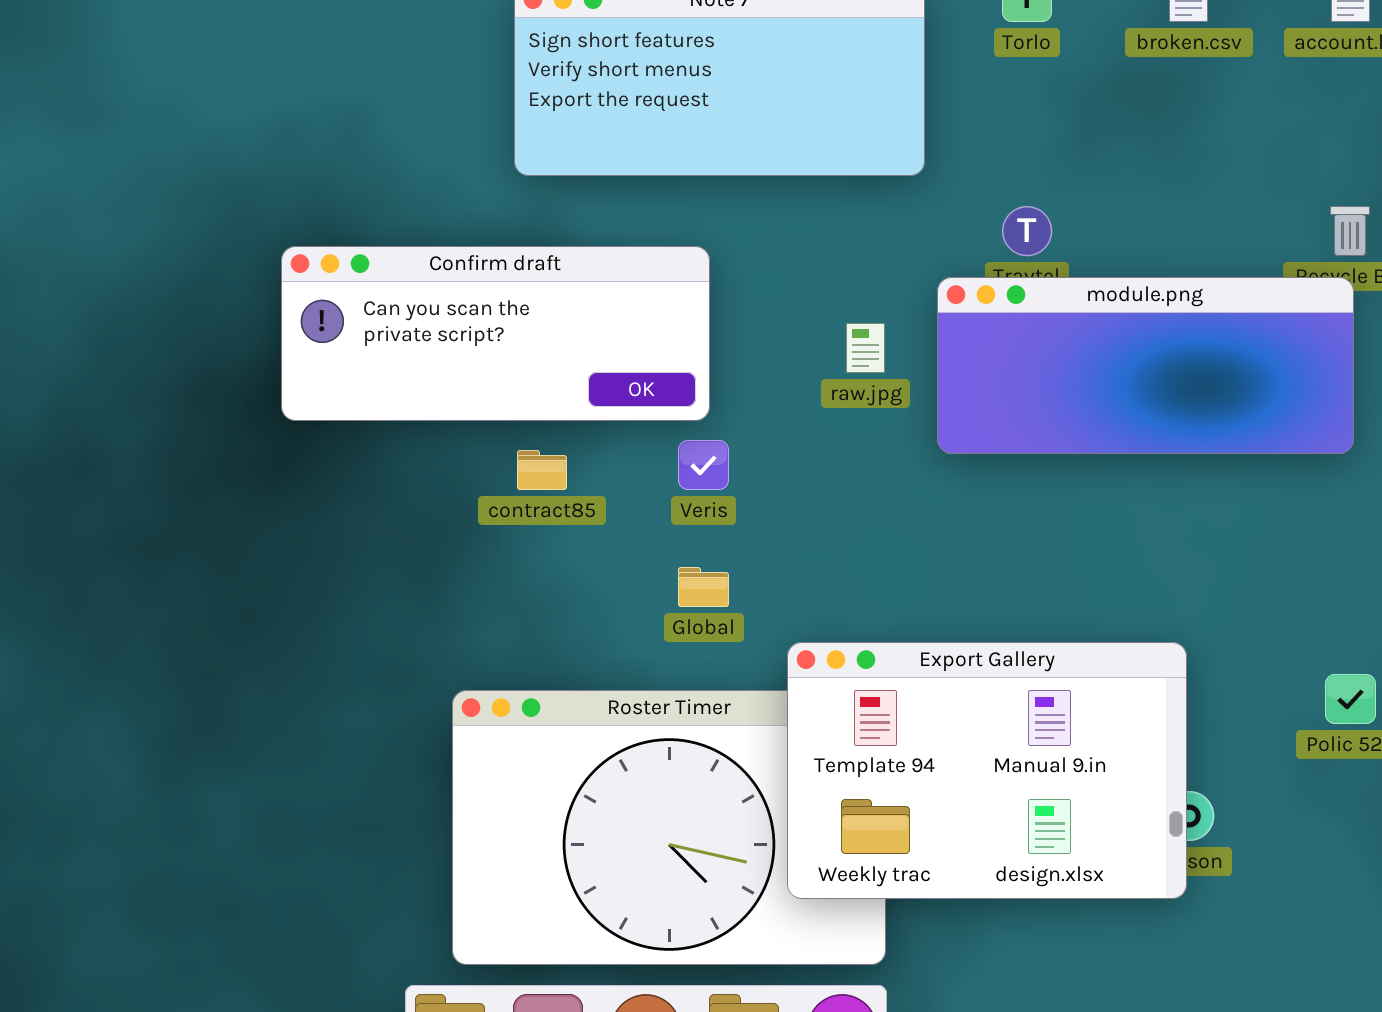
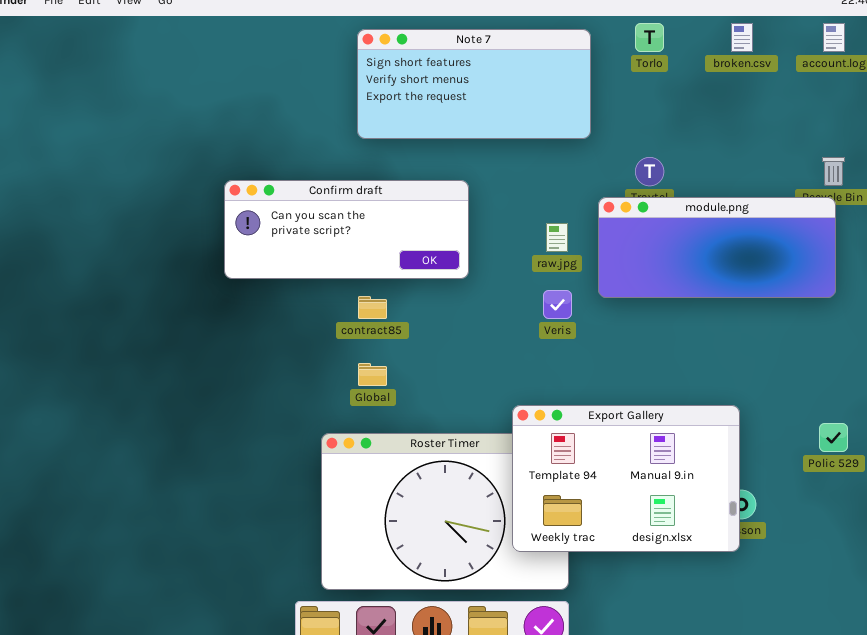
Veris: [678,440,729,490] -> [543,290,572,319], moved
Global: [678,567,729,607] -> [358,363,387,386], moved

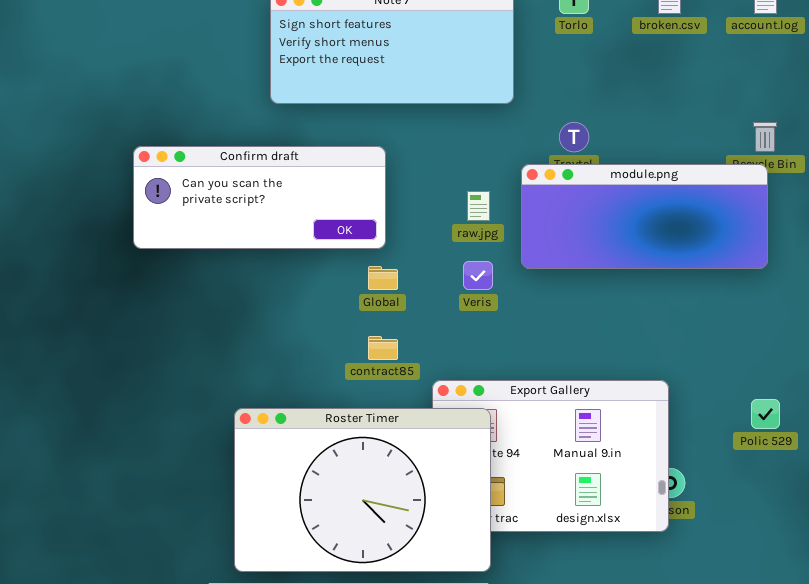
contract85: [358,296,387,319] -> [368,336,398,360], moved
Global: [358,363,387,386] -> [368,266,398,290], moved
Roster Timer: [321,433,569,590] -> [234,408,491,572], raised

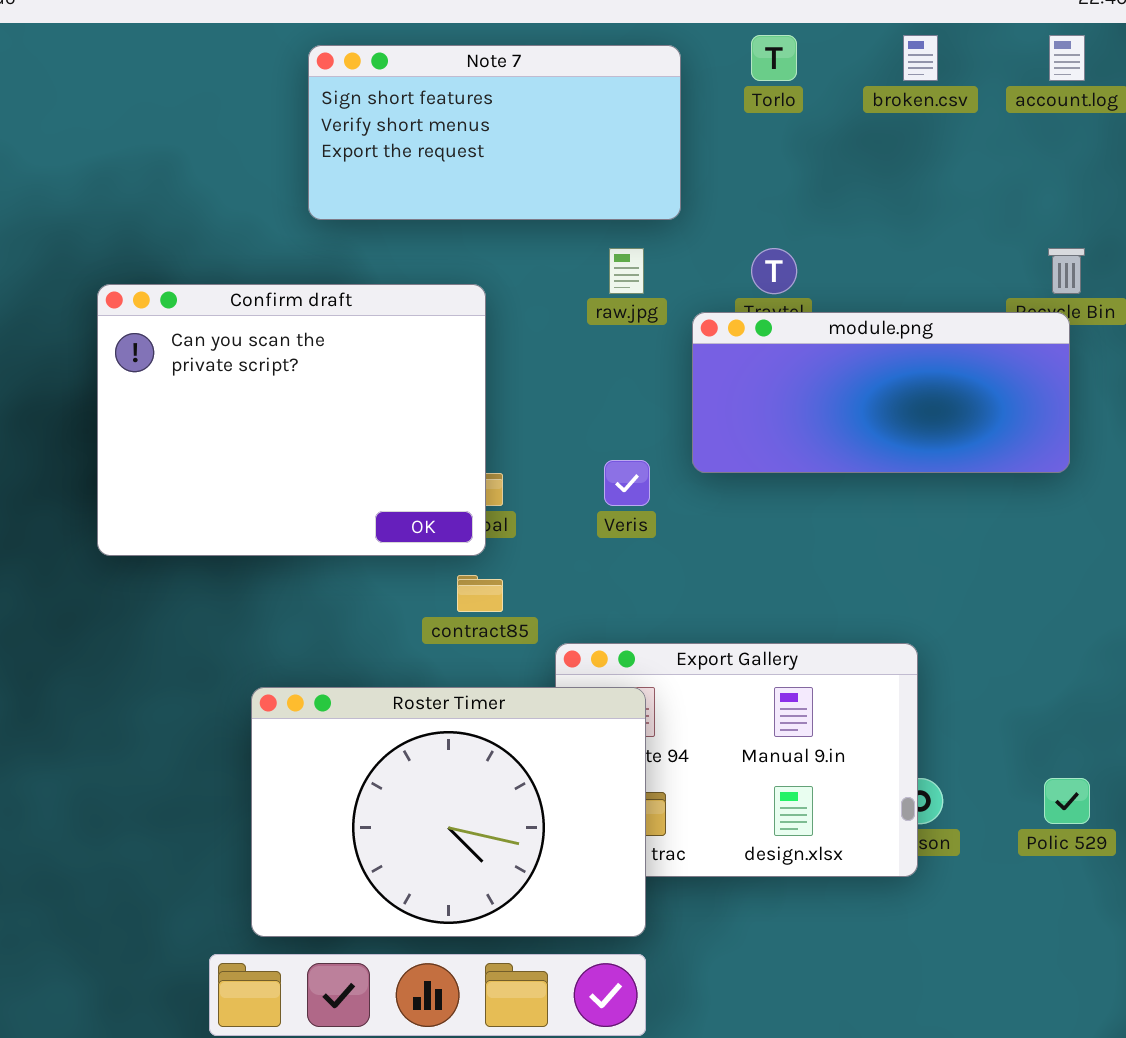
Confirm draft: [133,146,386,249] -> [97,284,486,556], resized
raw.jpg: [467,191,490,221] -> [609,248,644,294], moved
Polic 529: [751,399,780,429] -> [1044,778,1090,824], moved

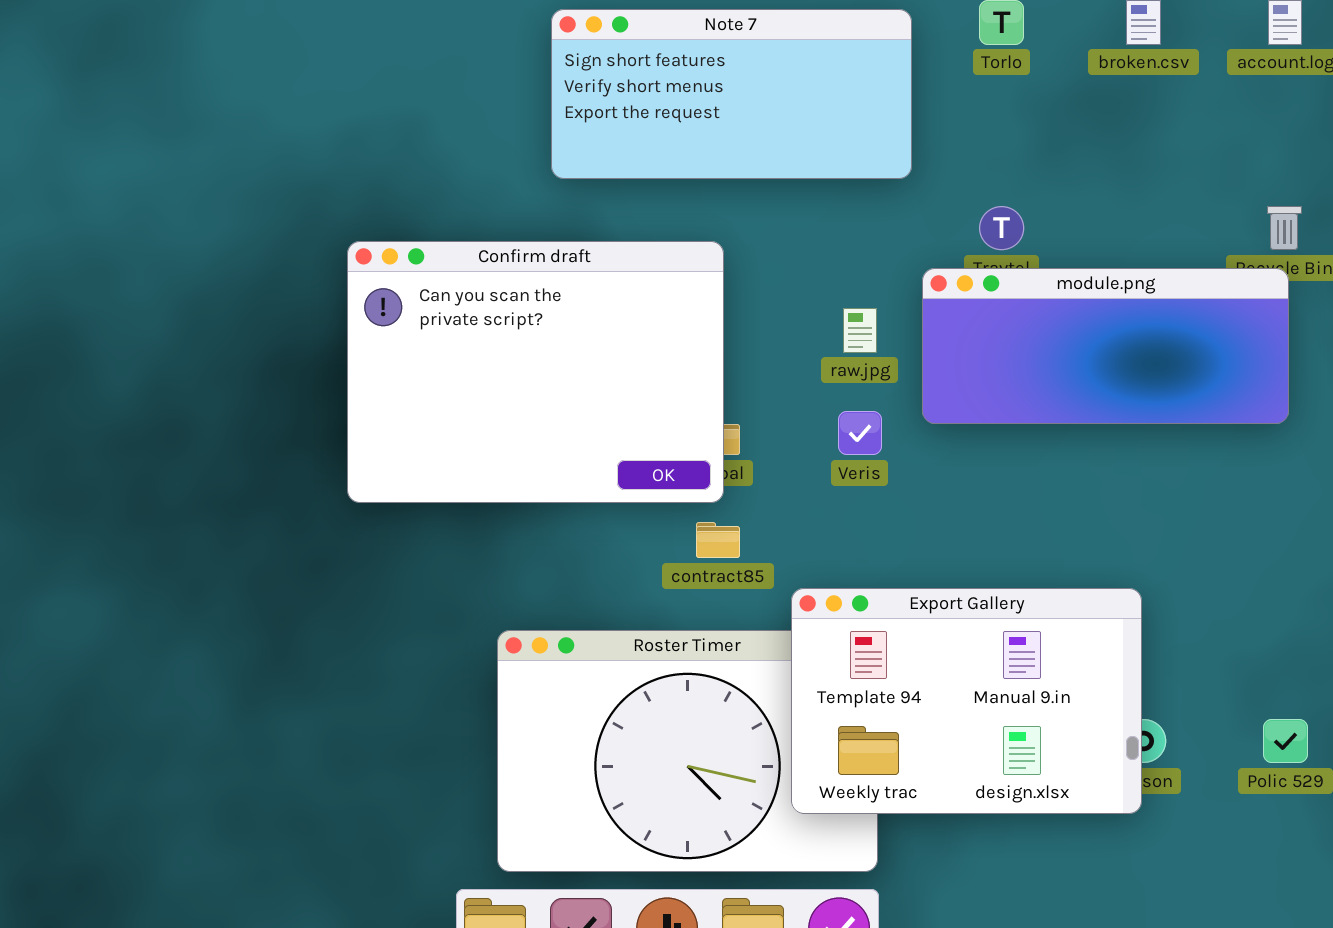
raw.jpg: [609,248,644,294] -> [843,308,877,353], moved
Export Gallery: [555,643,918,877] -> [791,588,1142,814], raised

